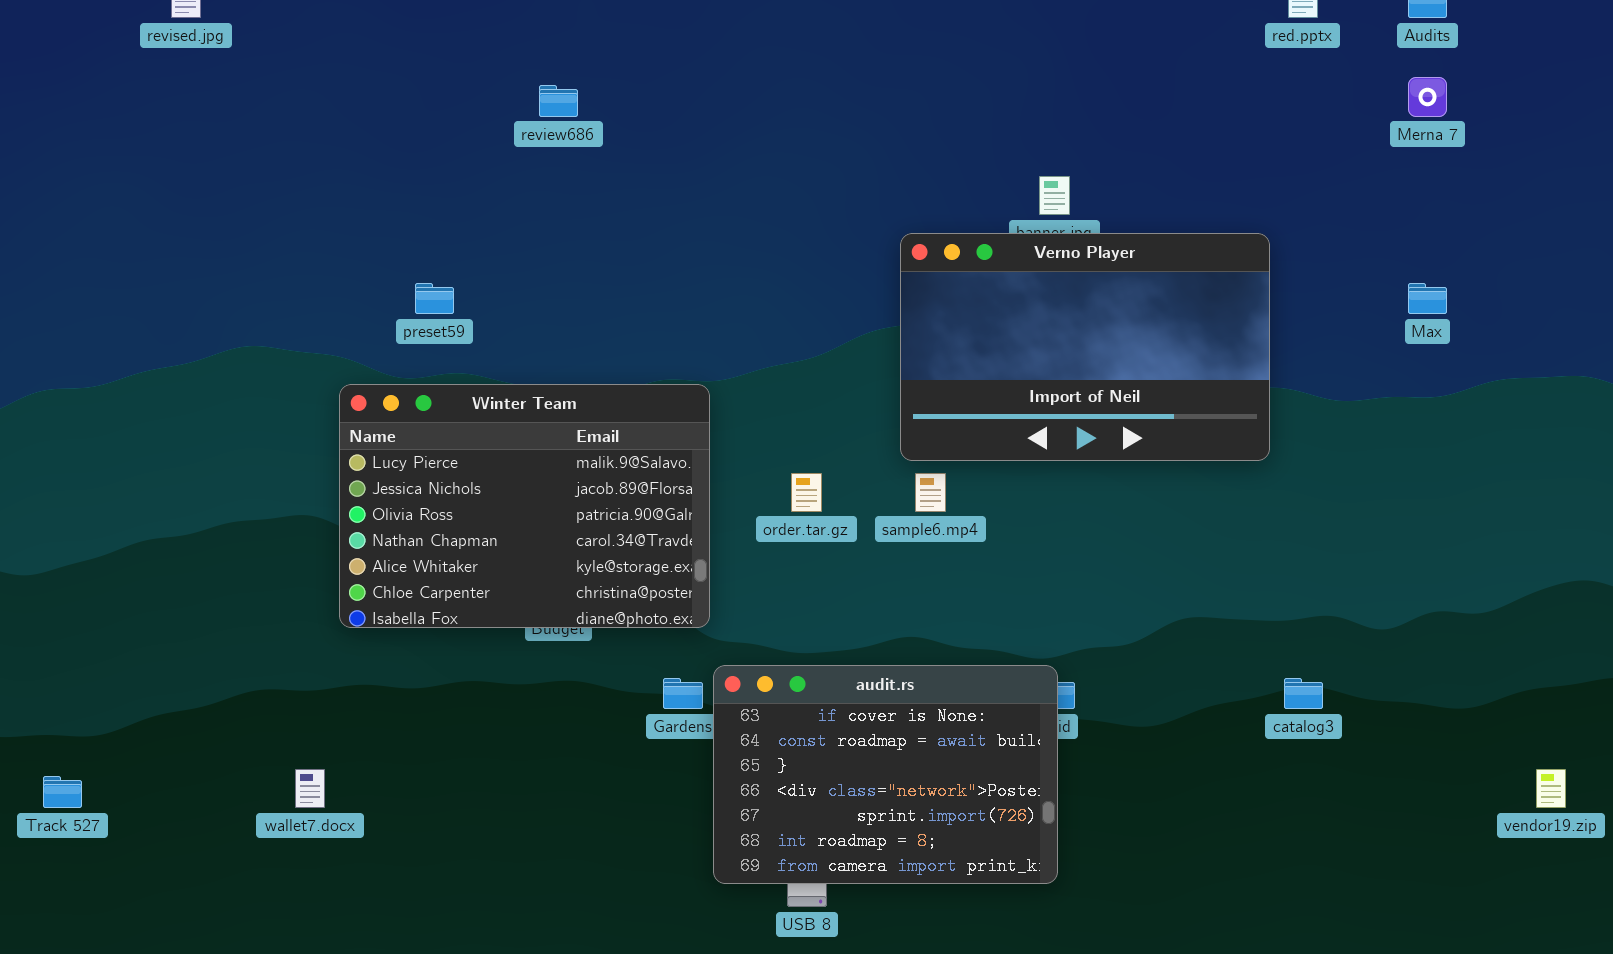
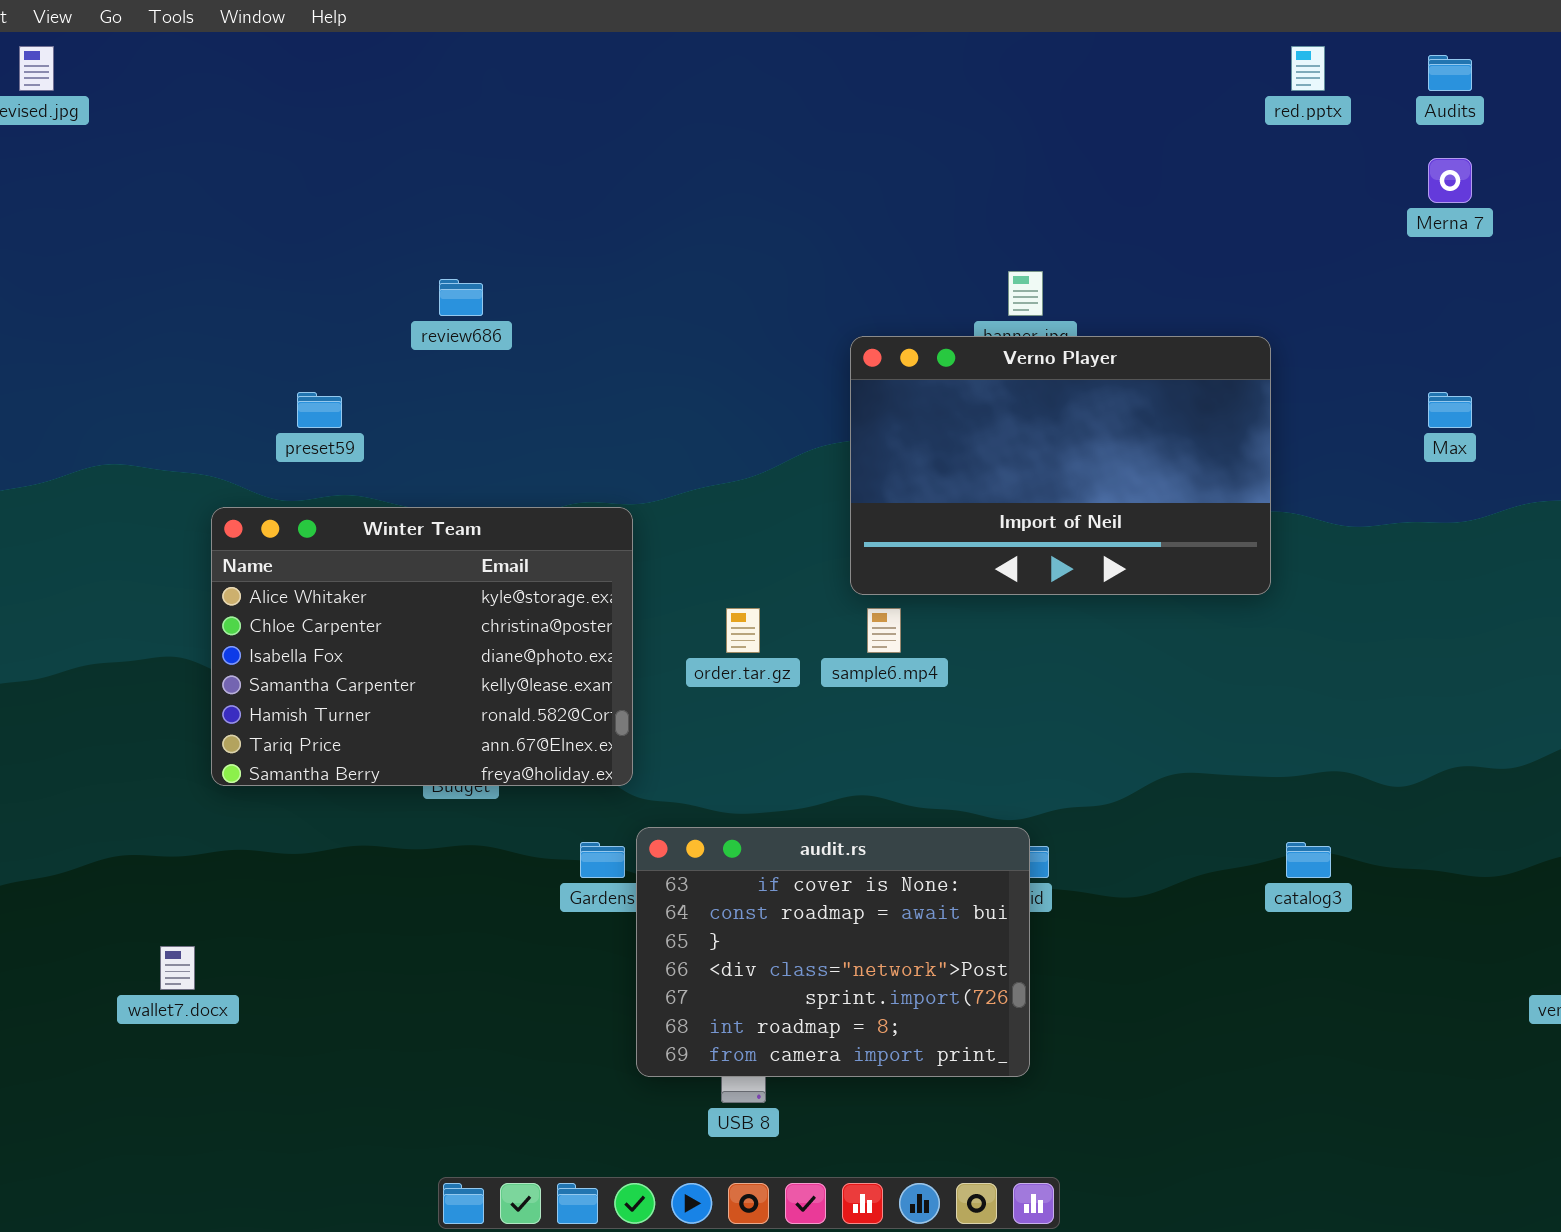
review686: [539,85,578,117] -> [439,279,483,316], moved
Winter Team: [339,384,710,628] -> [211,507,633,786], scrolled down 4 rows

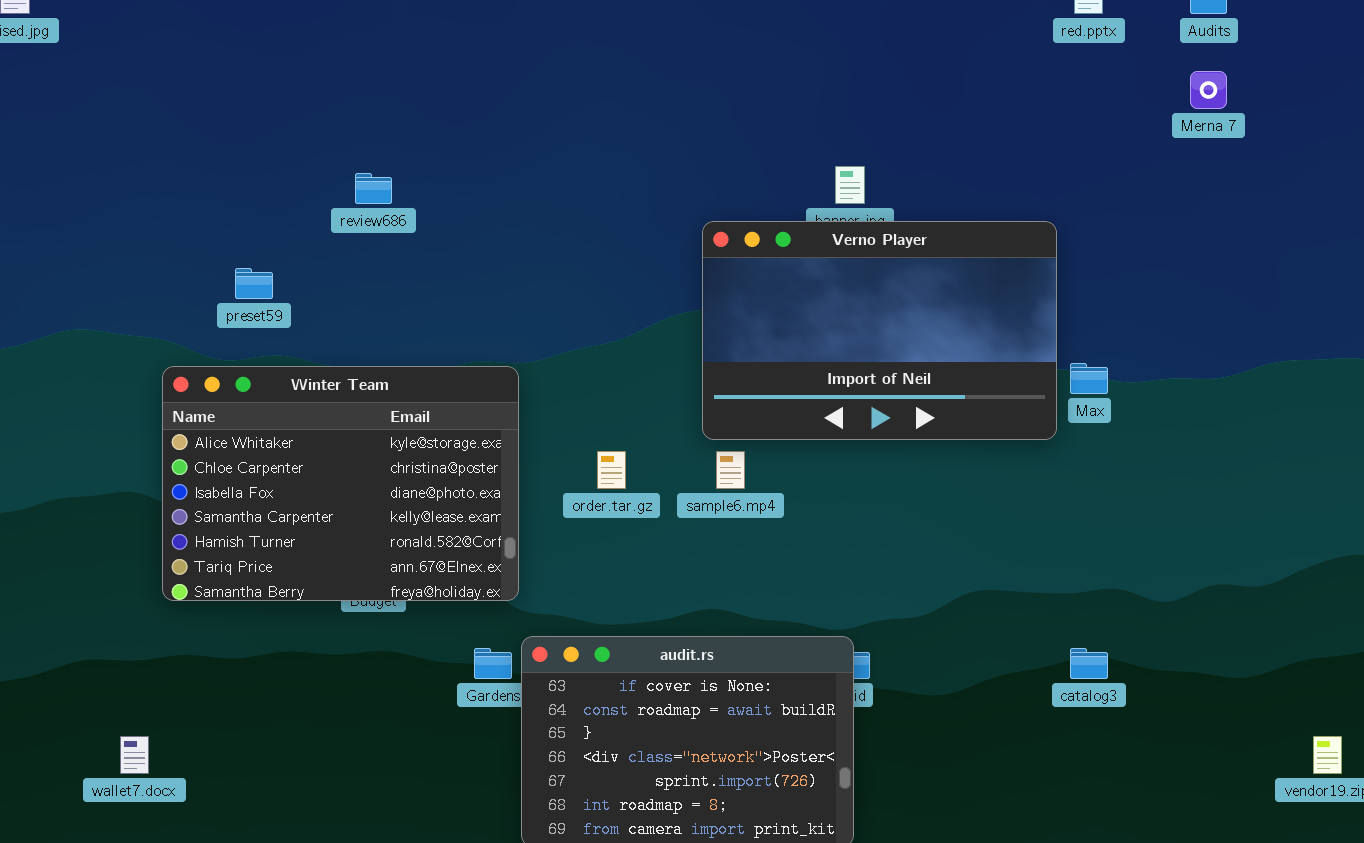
Max: [1428,392,1472,428] -> [1070,363,1108,394], moved

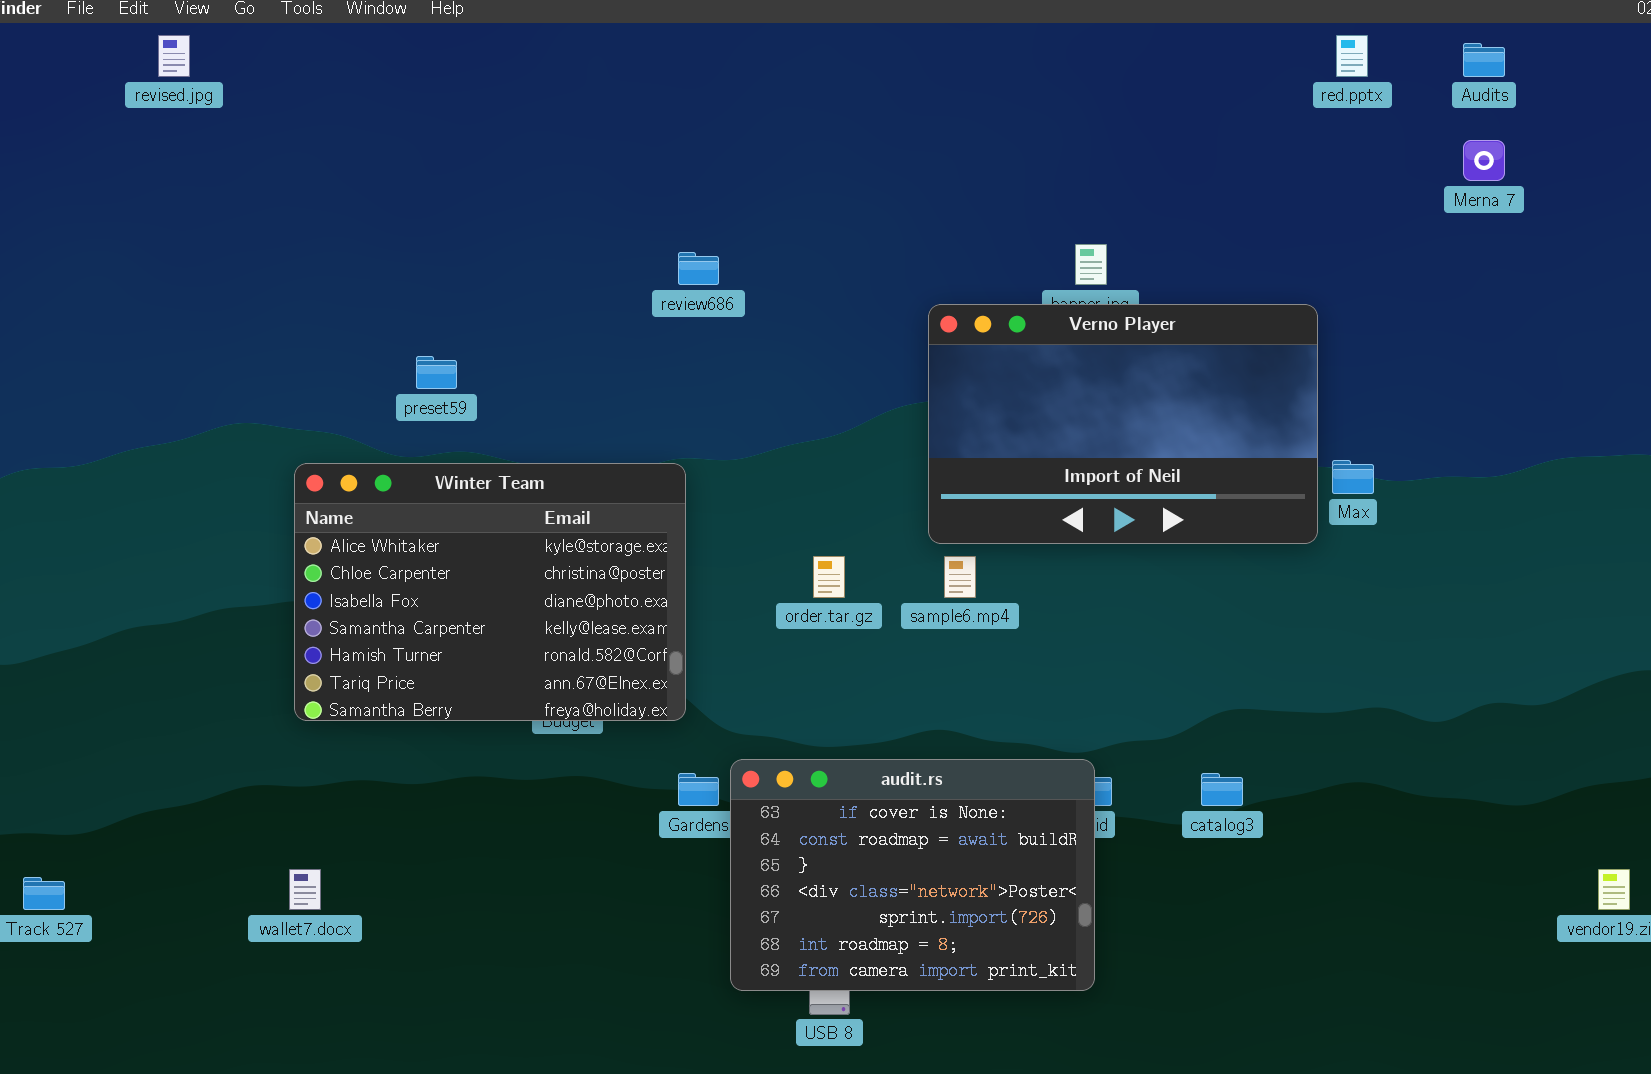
review686: [355,173,392,204] -> [678,252,719,285], moved
Winter Team: [162,366,519,601] -> [294,463,686,721], moved
catalog3: [1070,648,1108,679] -> [1201,773,1243,806], moved

